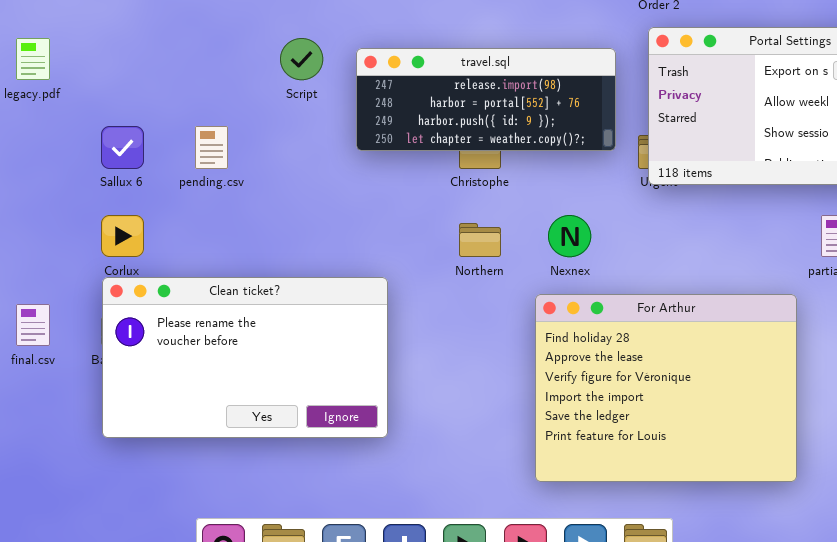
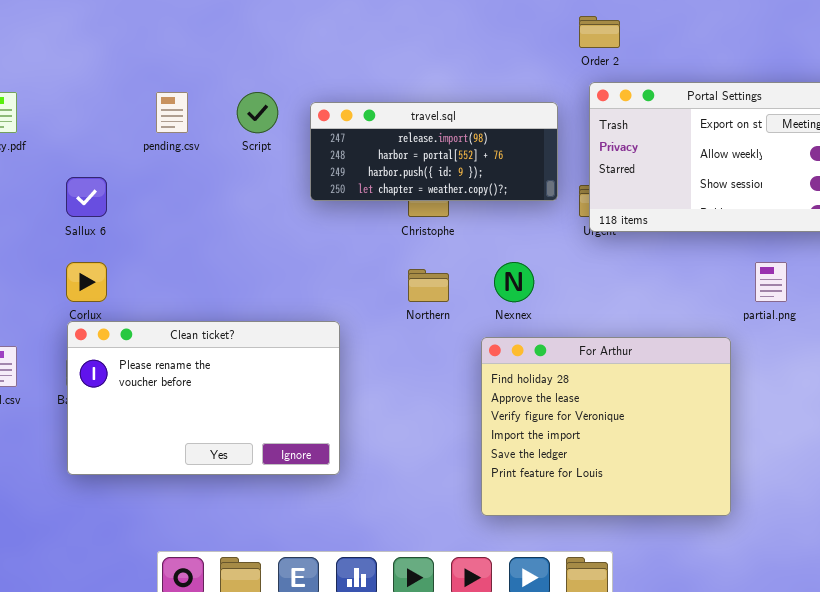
pending.csv: [195,126,228,169] -> [156,92,188,133], moved

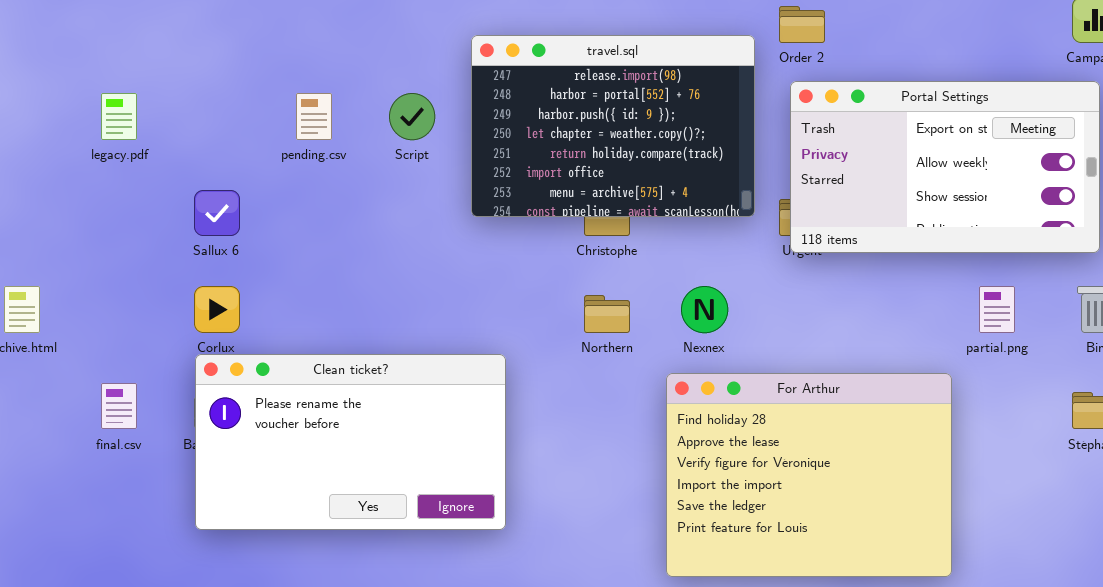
travel.sql: [310,102,558,201] -> [471,35,755,217], resized

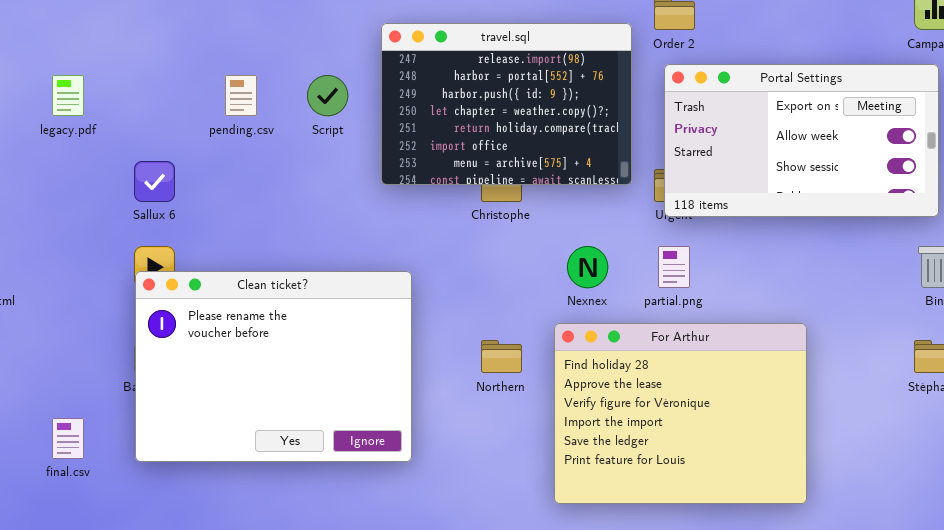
partial.png: [979,286,1015,333] -> [658,246,690,288], moved
Northern: [584,295,630,333] -> [481,340,522,373], moved
Clean ticket?: [195,354,506,530] -> [135,271,412,462], resized
final.csv: [101,383,137,429] -> [52,418,84,459], moved

